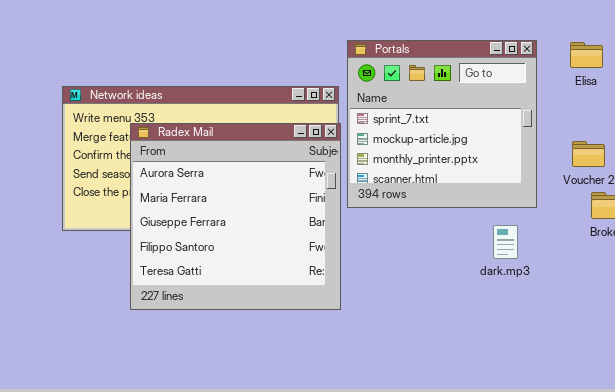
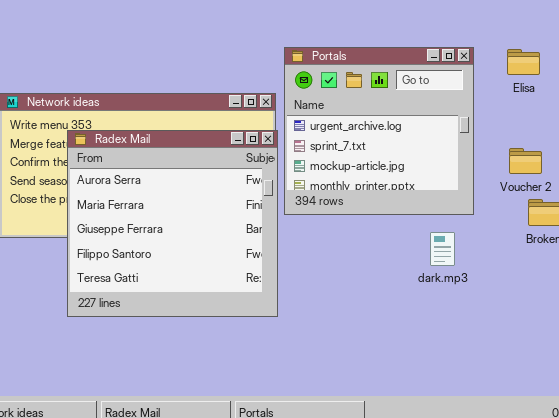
Portals: [347,40,537,208] -> [284,47,474,215], scrolled up 1 row

